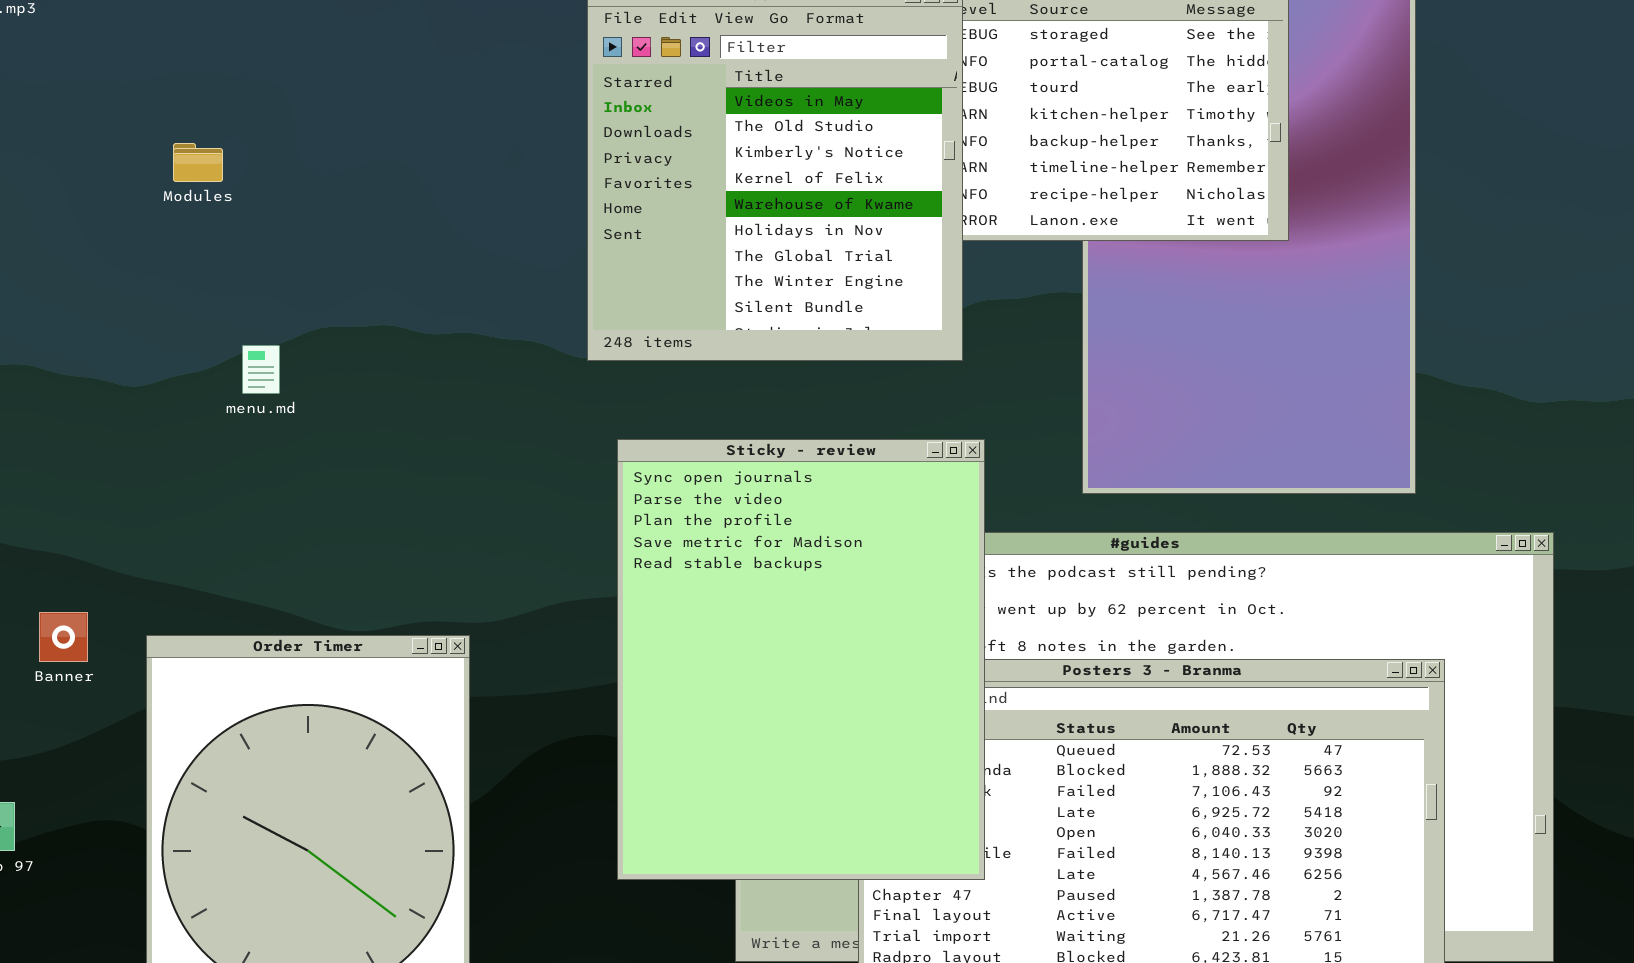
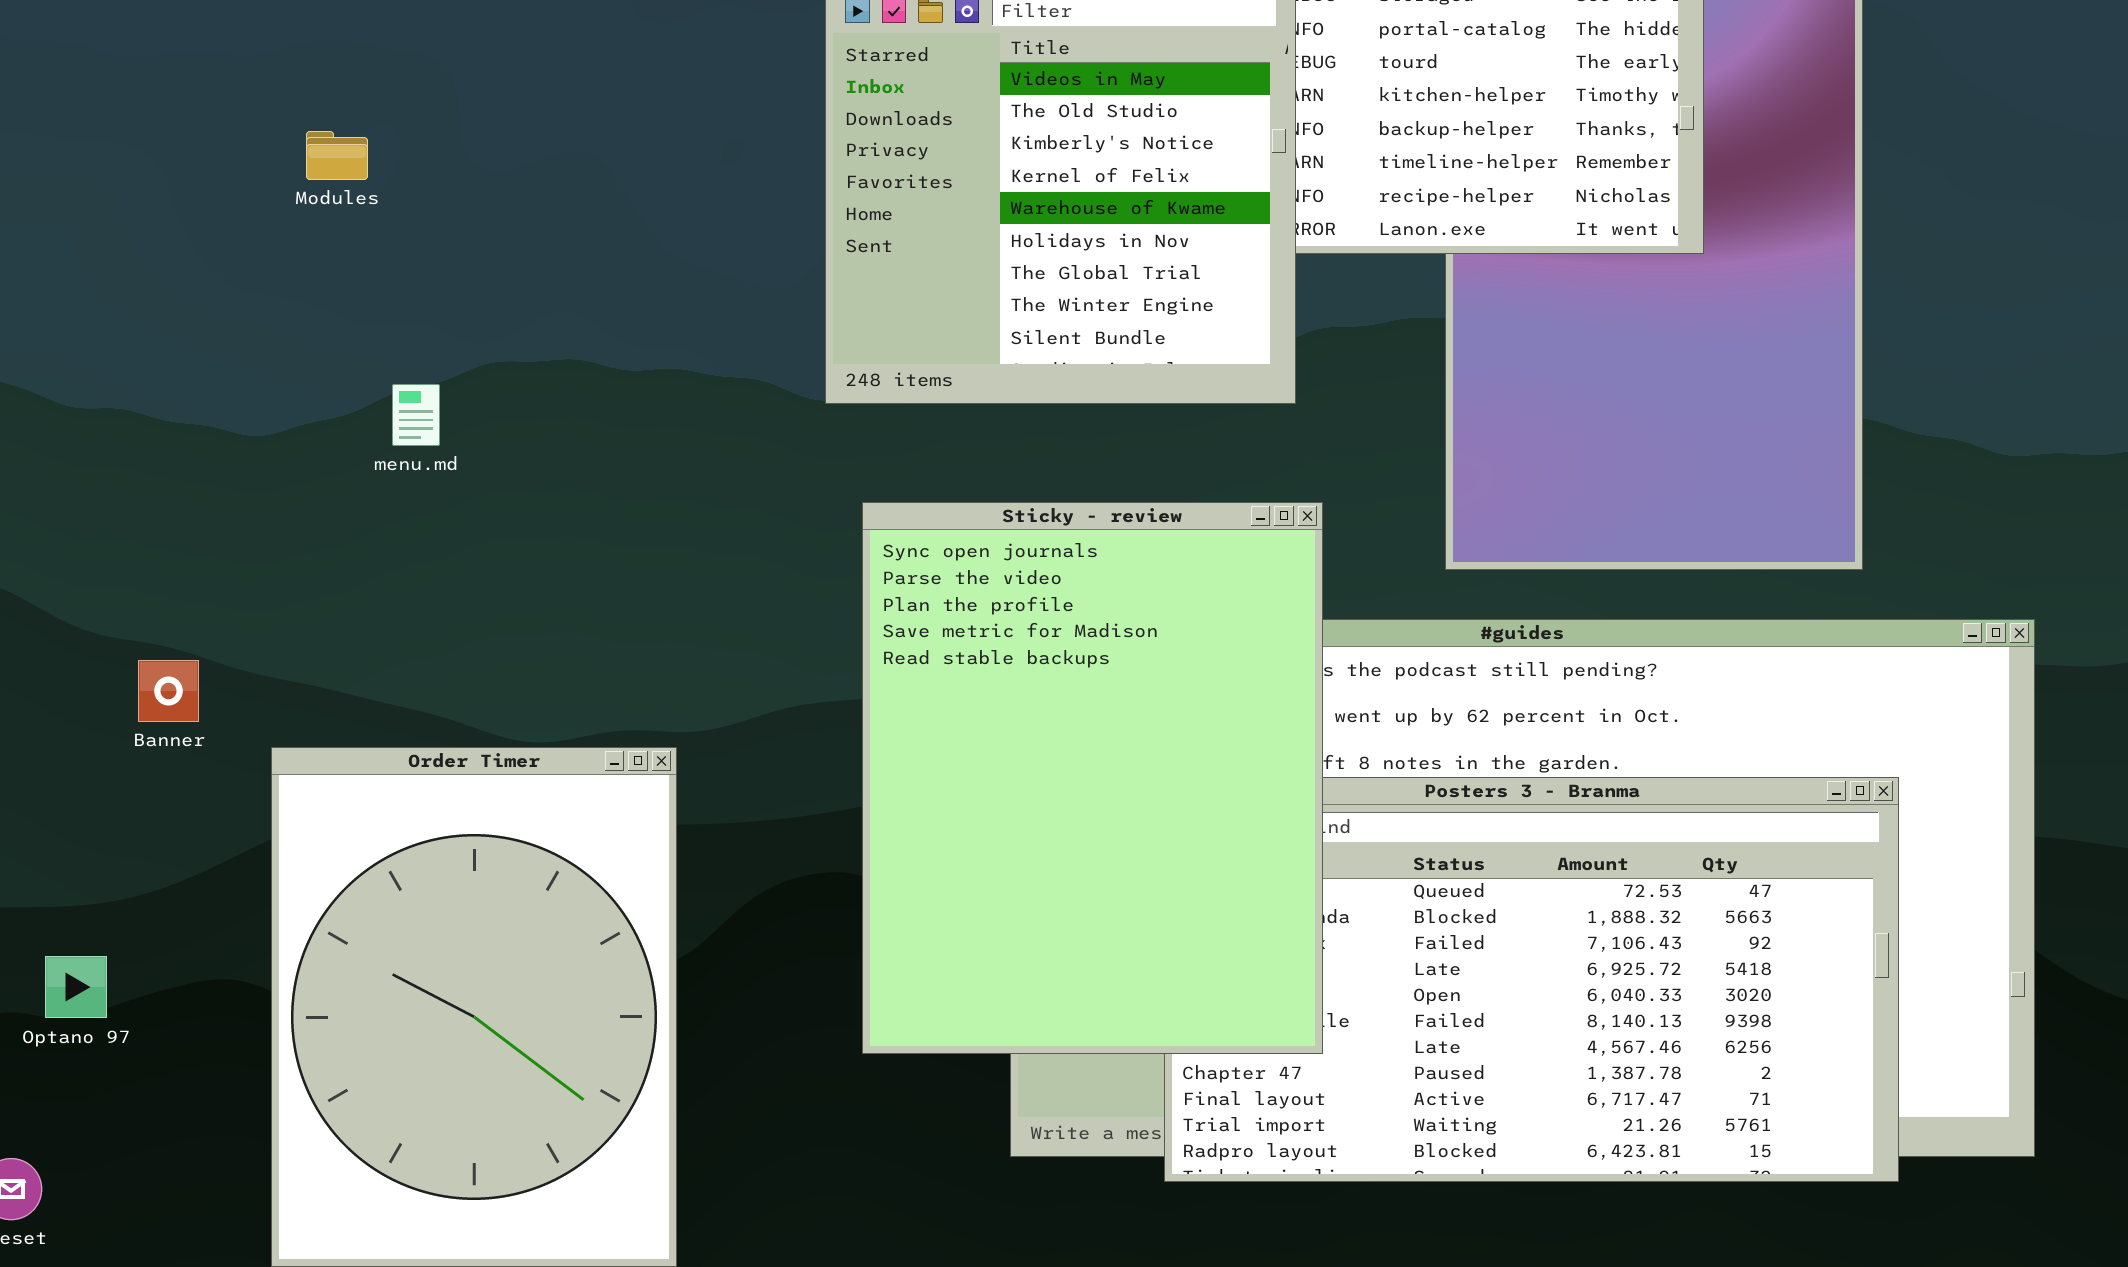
Banner: [39,612,88,662] -> [138,660,199,722], moved

